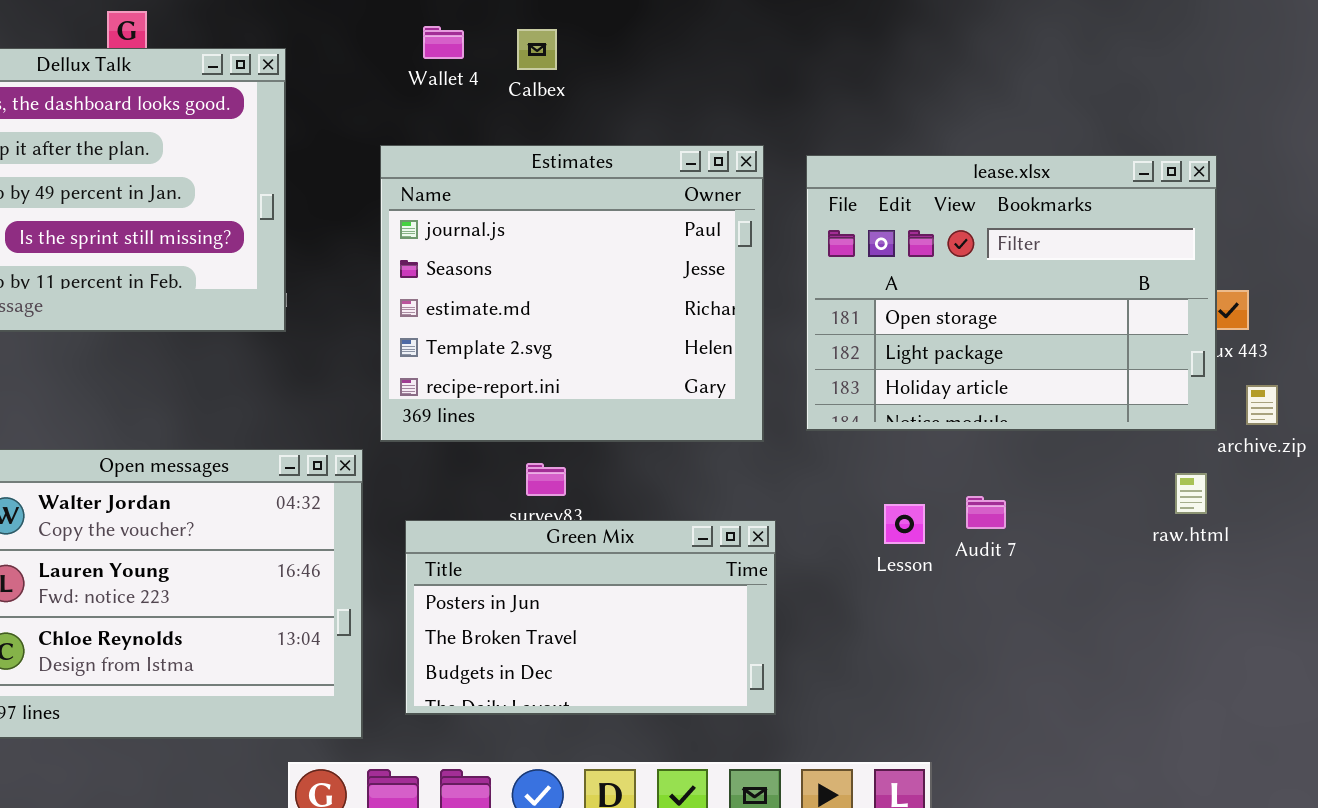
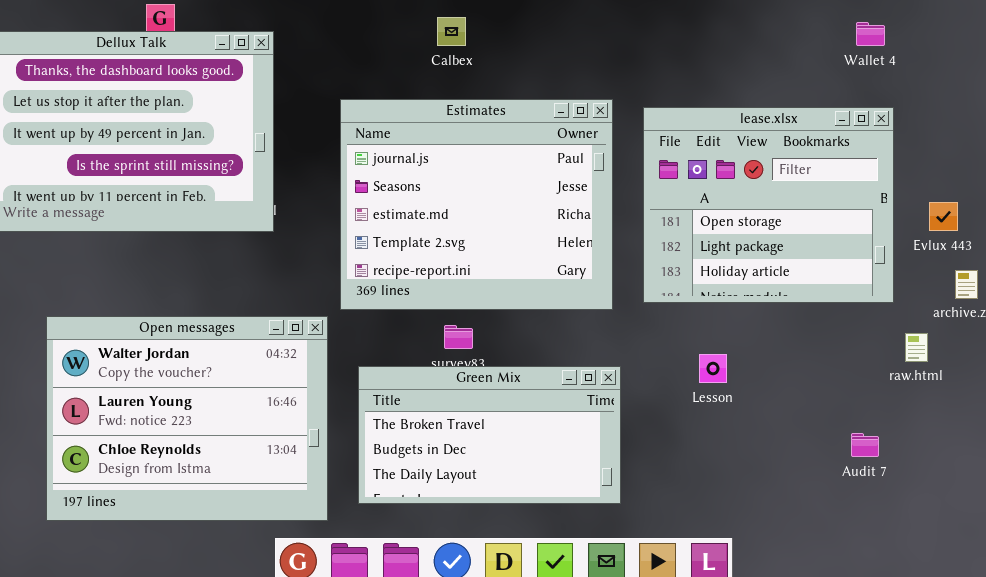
Wallet 4: [423,26,464,59] -> [856,22,885,46], moved
lease.xlsx: [806,155,1217,431] -> [643,107,894,303], resized
Audit 7: [966,496,1006,529] -> [851,433,879,457], moved
Green Mix: [405,520,776,715] -> [358,366,621,504], scrolled down 1 row

